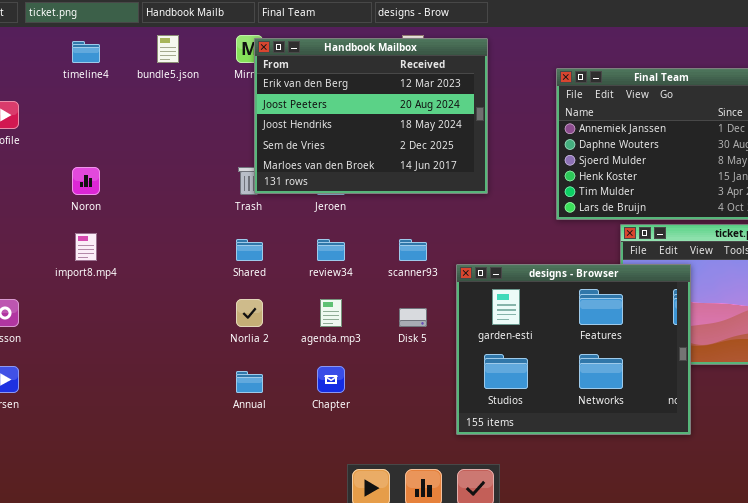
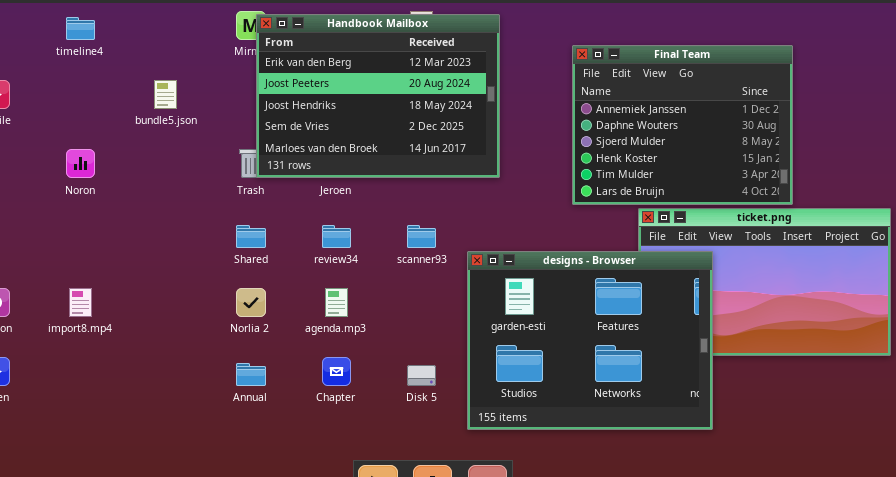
bundle5.json: [157,35,179,63] -> [154,80,177,109], moved
import8.mp4: [75,233,97,261] -> [69,288,92,317], moved
Disk 5: [399,308,427,327] -> [407,365,436,386], moved

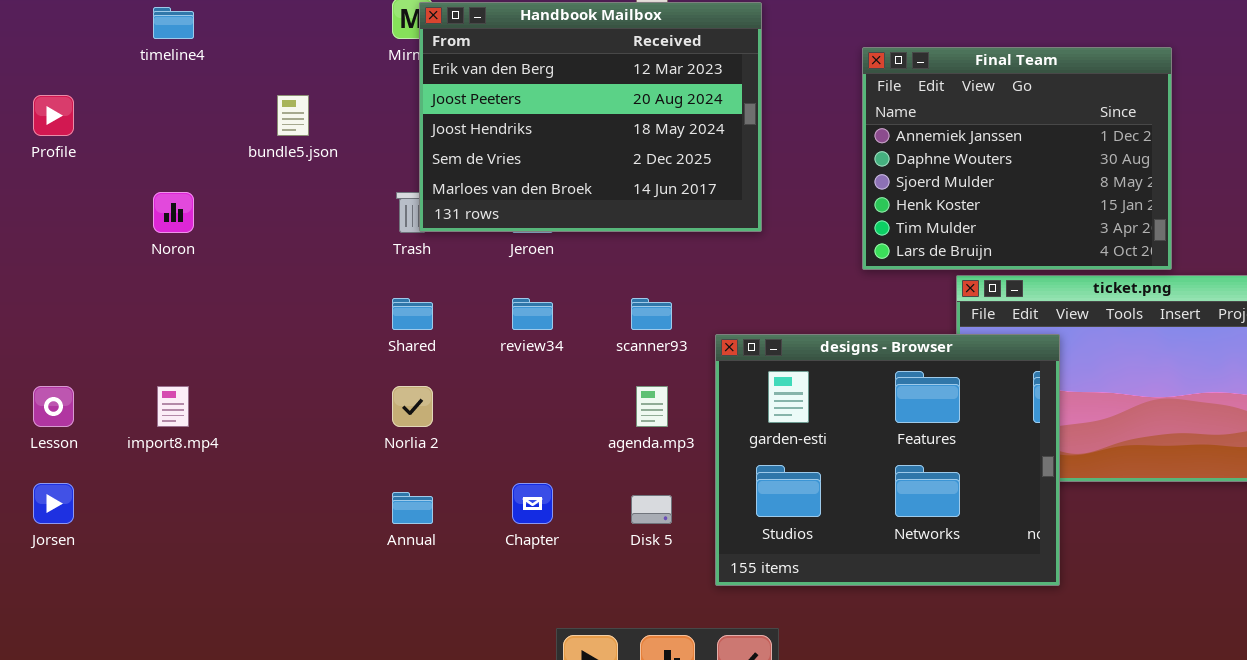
agenda.mp3: [325,288,348,317] -> [636,386,668,427], moved

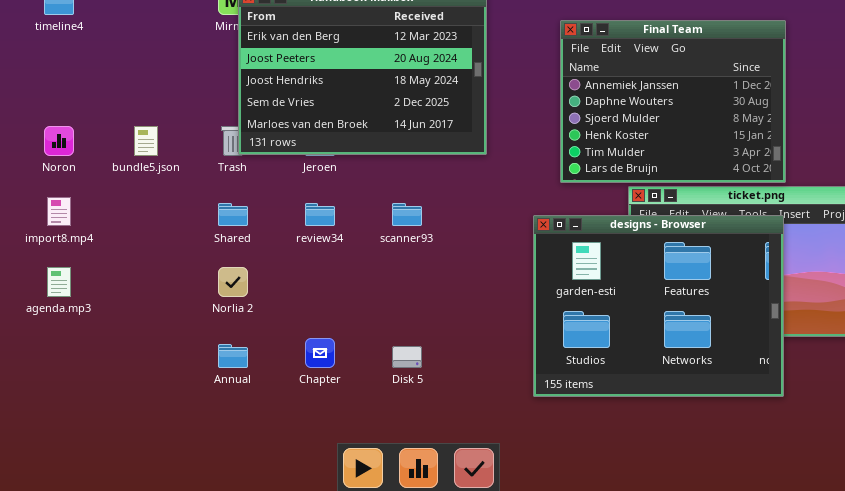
bundle5.json: [277,95,309,136] -> [134,126,158,156], moved
designs - Browser: [715,334,1060,586] -> [533,215,784,397], moved
import8.mp4: [157,386,189,427] -> [47,197,71,226], moved
agenda.mp3: [636,386,668,427] -> [47,267,71,297], moved

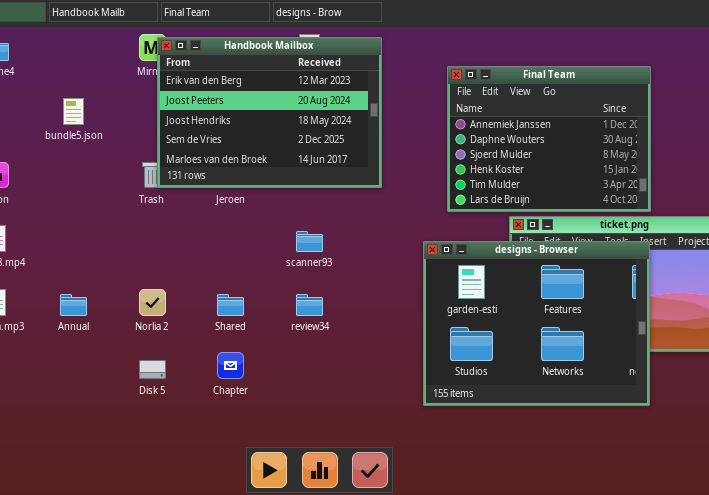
bundle5.json: [134,126,158,156] -> [63,98,84,125], moved
Shared: [218,203,248,226] -> [217,294,244,316], moved
review34: [305,203,335,226] -> [296,294,323,316], moved
Annual: [218,344,248,368] -> [60,294,87,316], moved
Disk 5: [392,346,422,368] -> [139,360,166,379], moved

